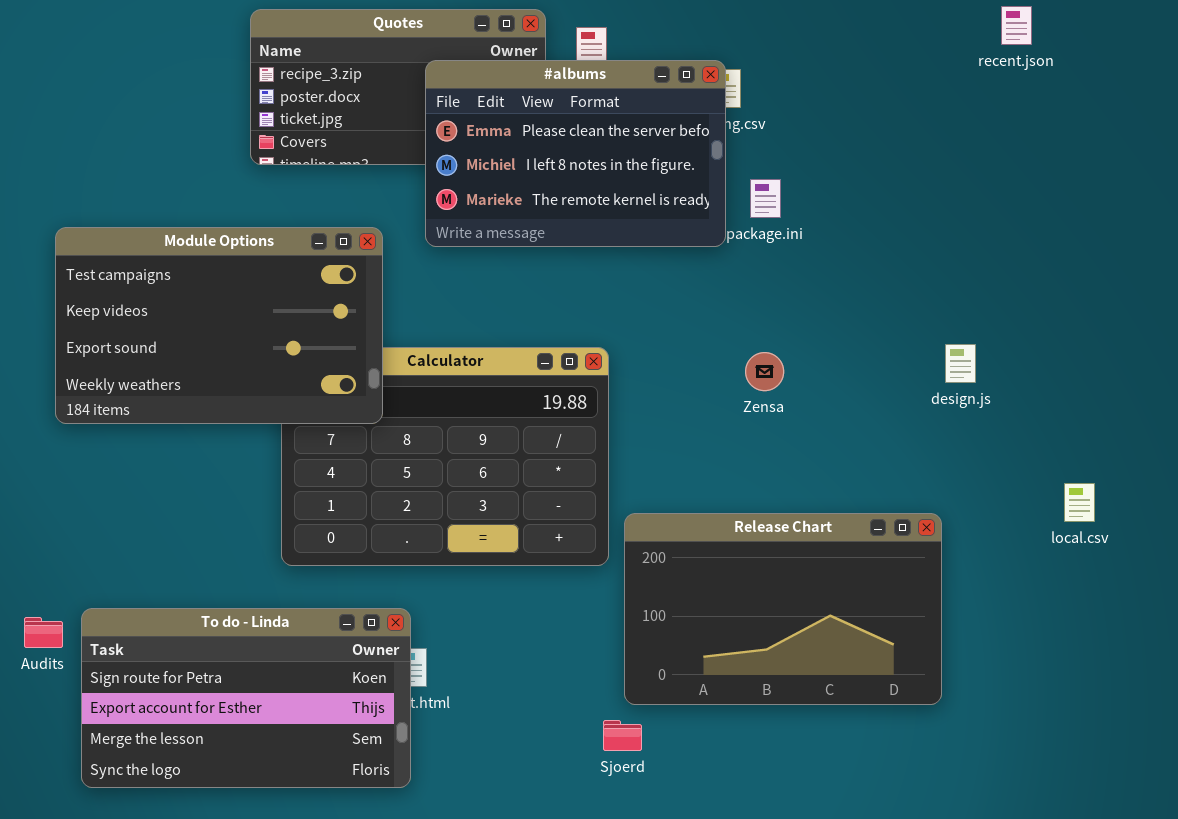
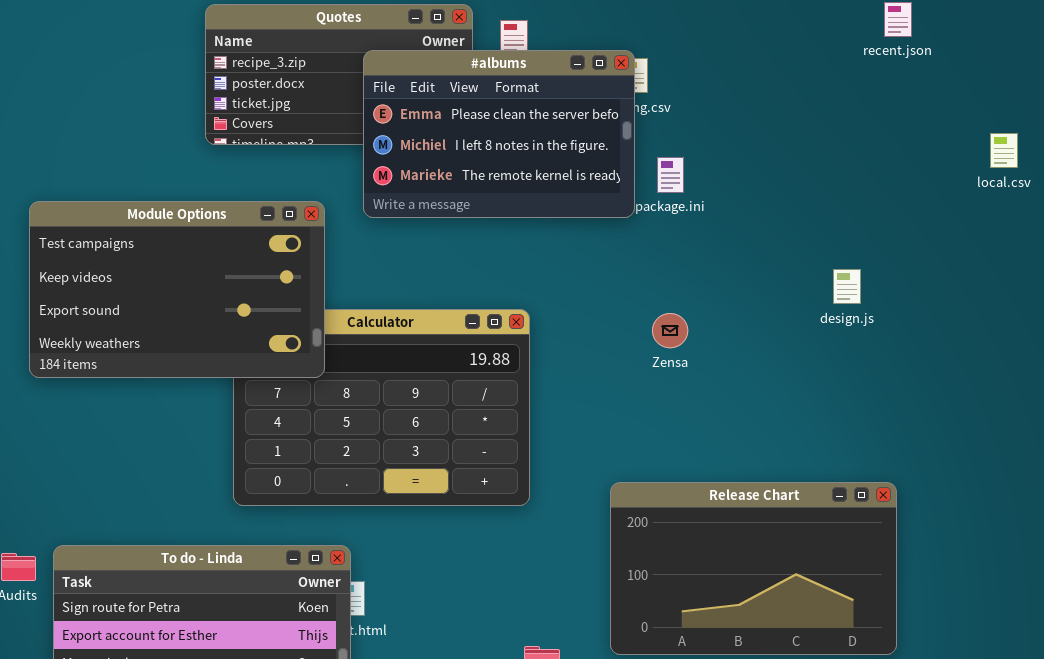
design.js: [945,344,976,383] -> [833,269,861,304], moved
local.csv: [1064,483,1095,522] -> [990,133,1018,168], moved
Release Chart: [624,513,942,705] -> [610,482,897,655], moved

